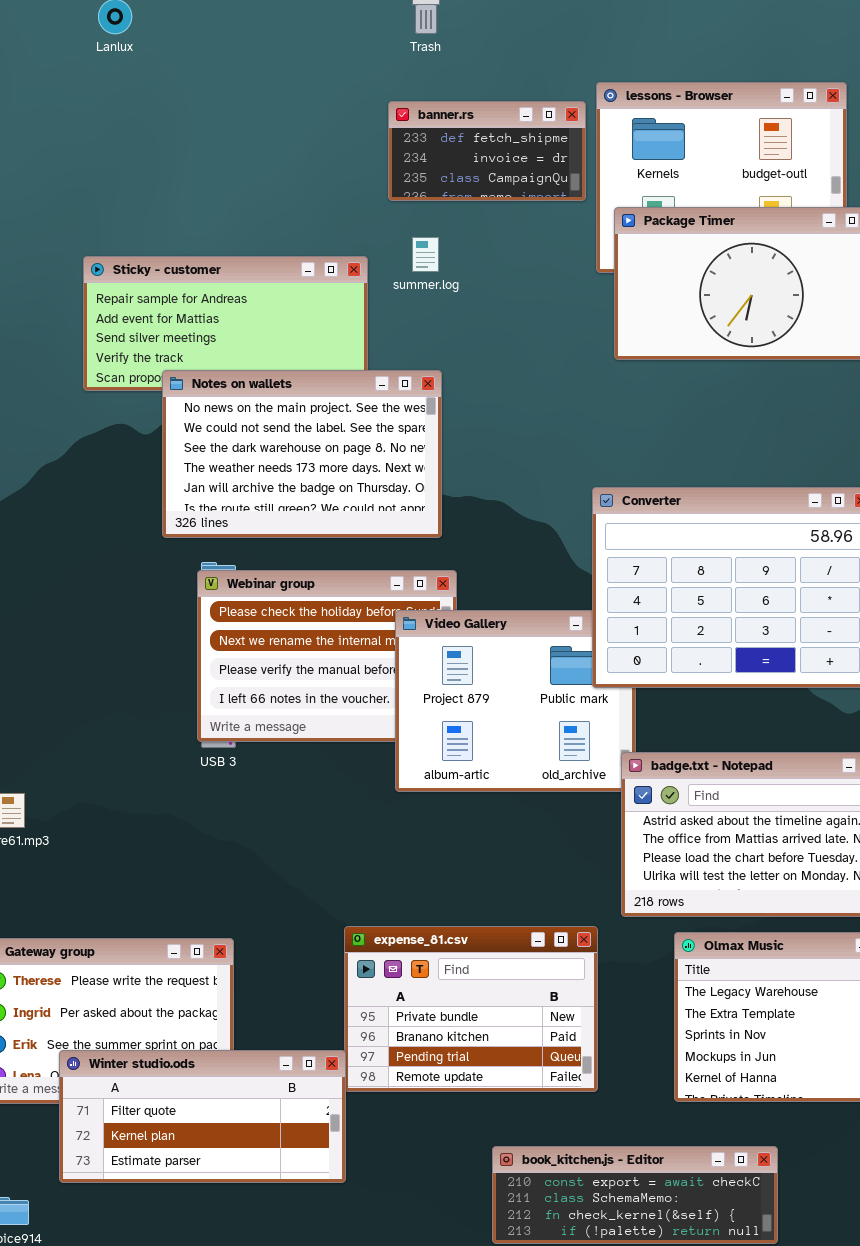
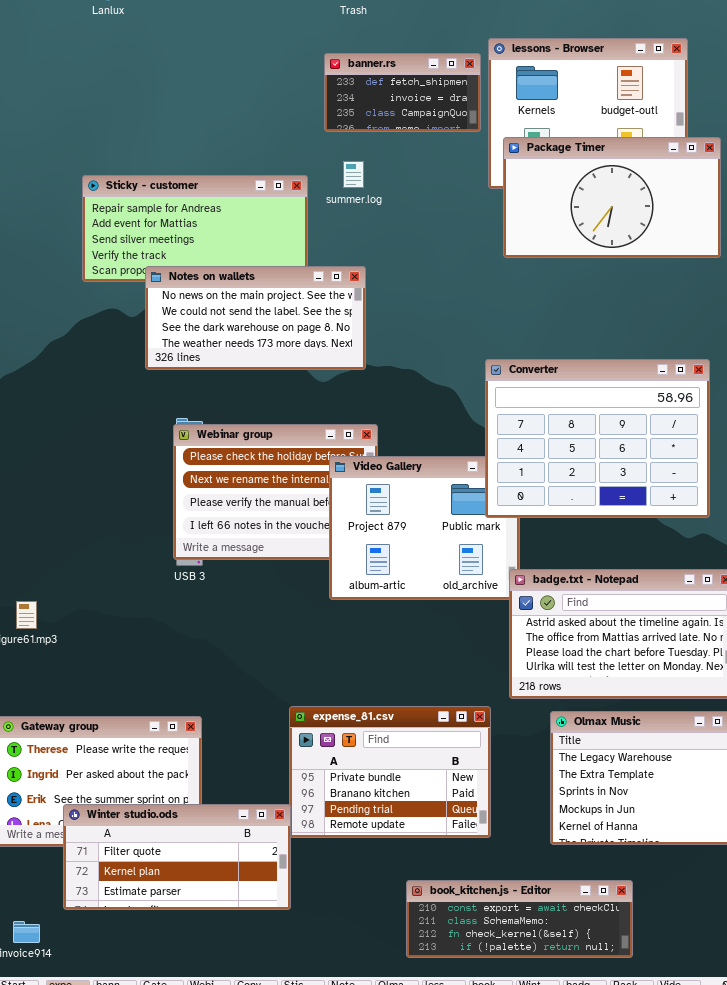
Notes on wallets: [162,370,442,538] -> [145,266,366,370], resized

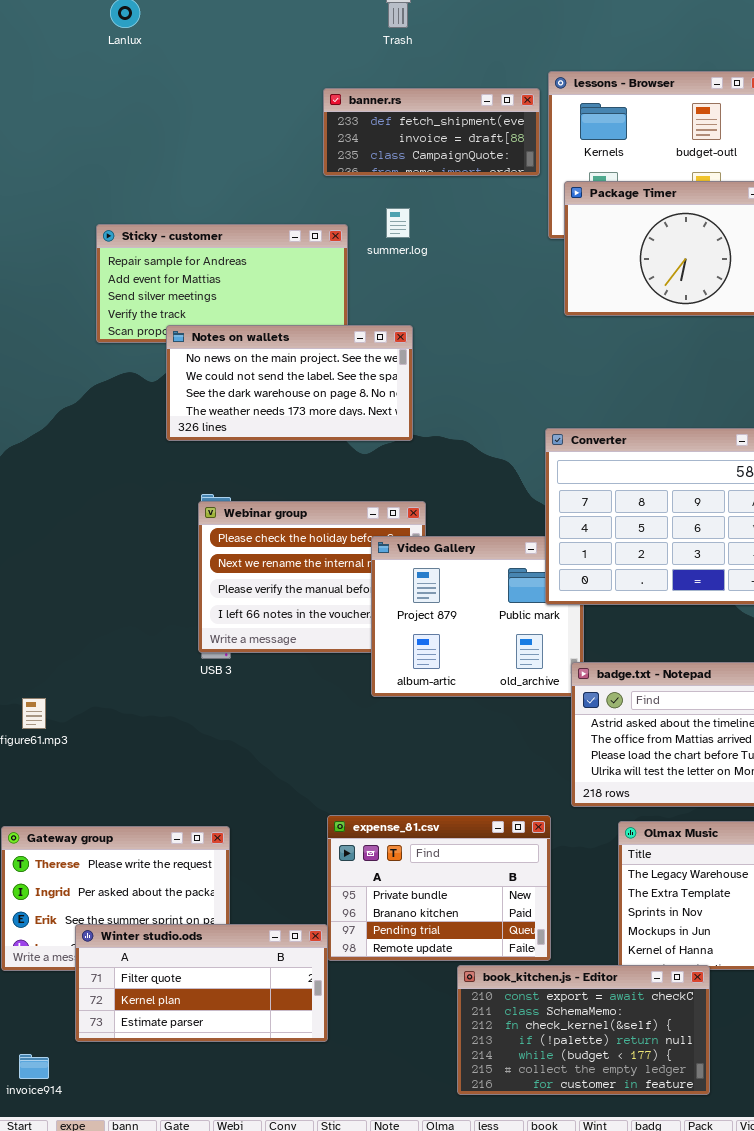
banner.rs: [324,53,481,132] -> [323,88,540,176], resized
book_kitchen.js - Editor: [406,880,633,958] -> [457,965,710,1095], resized

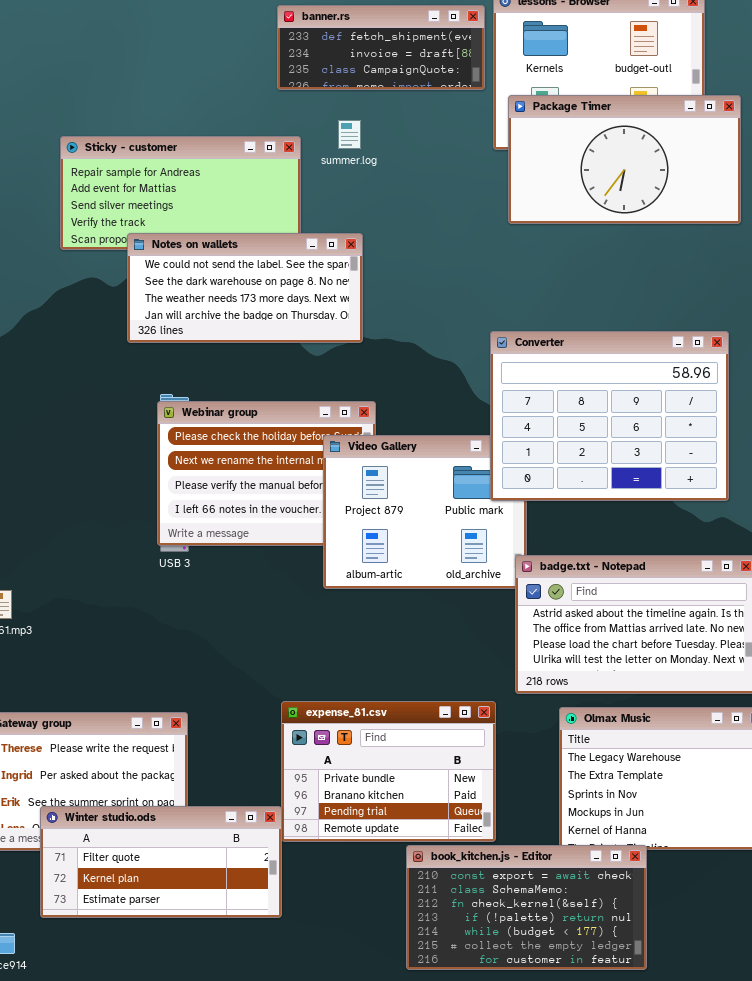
Notes on wallets: [166,325,413,441] -> [127,233,363,343], scrolled down 1 row

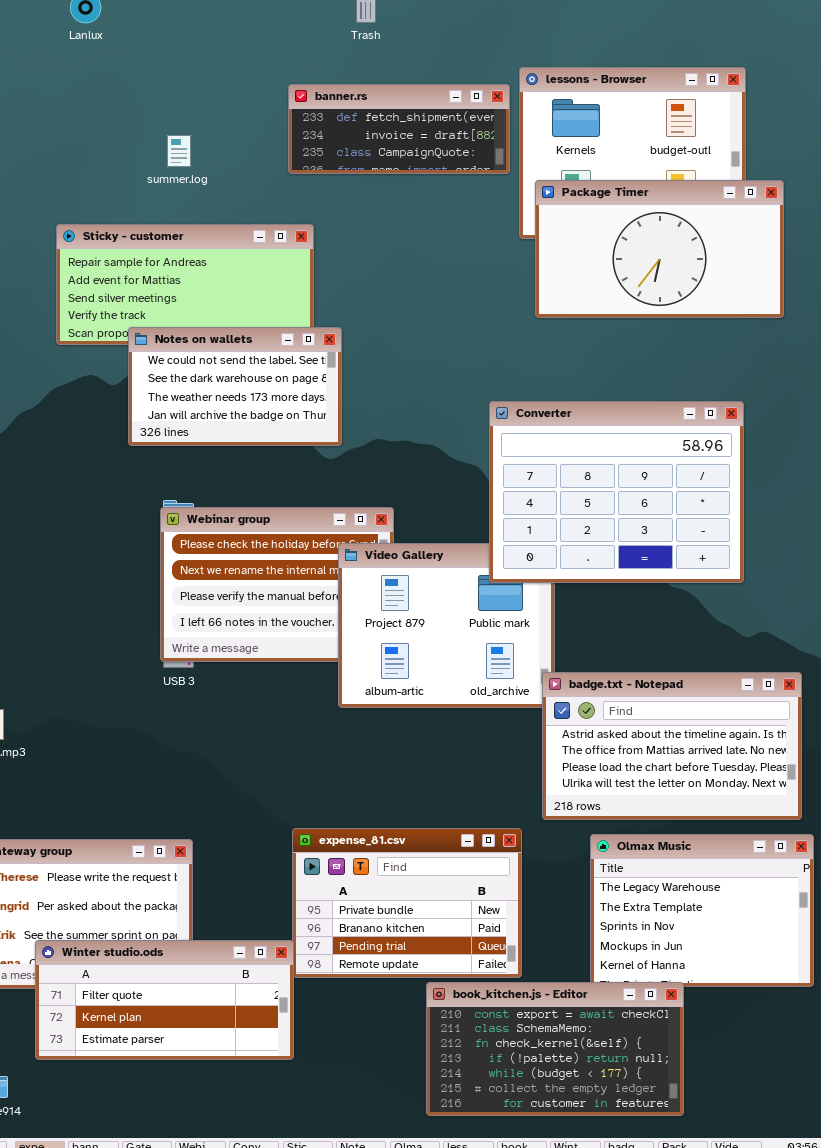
summer.log: [338,120,361,149] -> [167,135,191,167], moved
Notes on wallets: [127,233,363,343] -> [128,327,342,446], resized
Converter: [490,331,729,501] -> [489,401,744,583], moved

